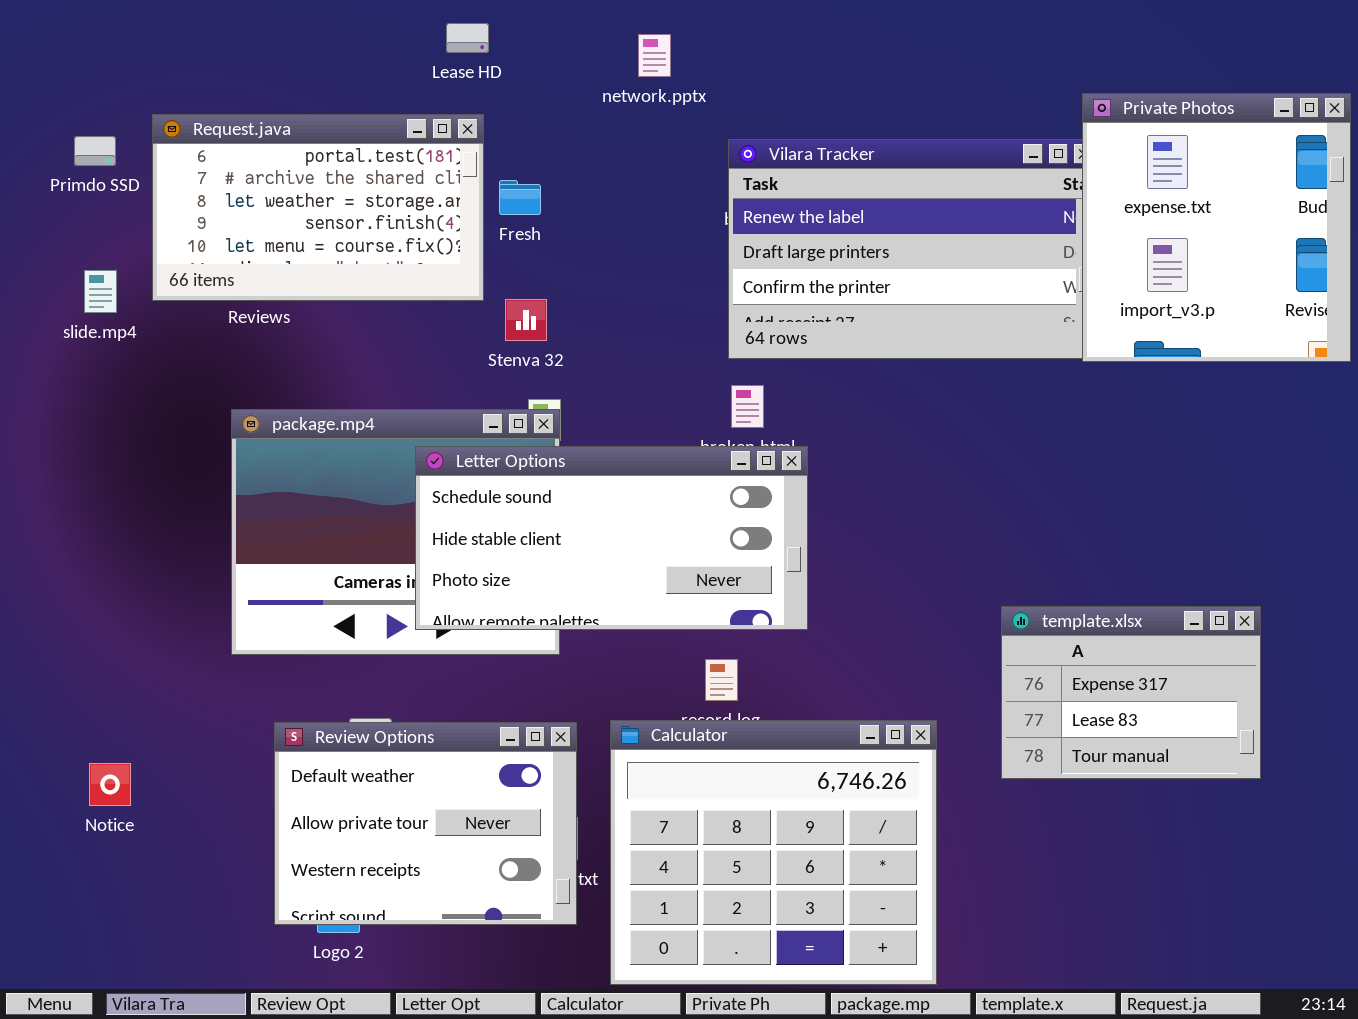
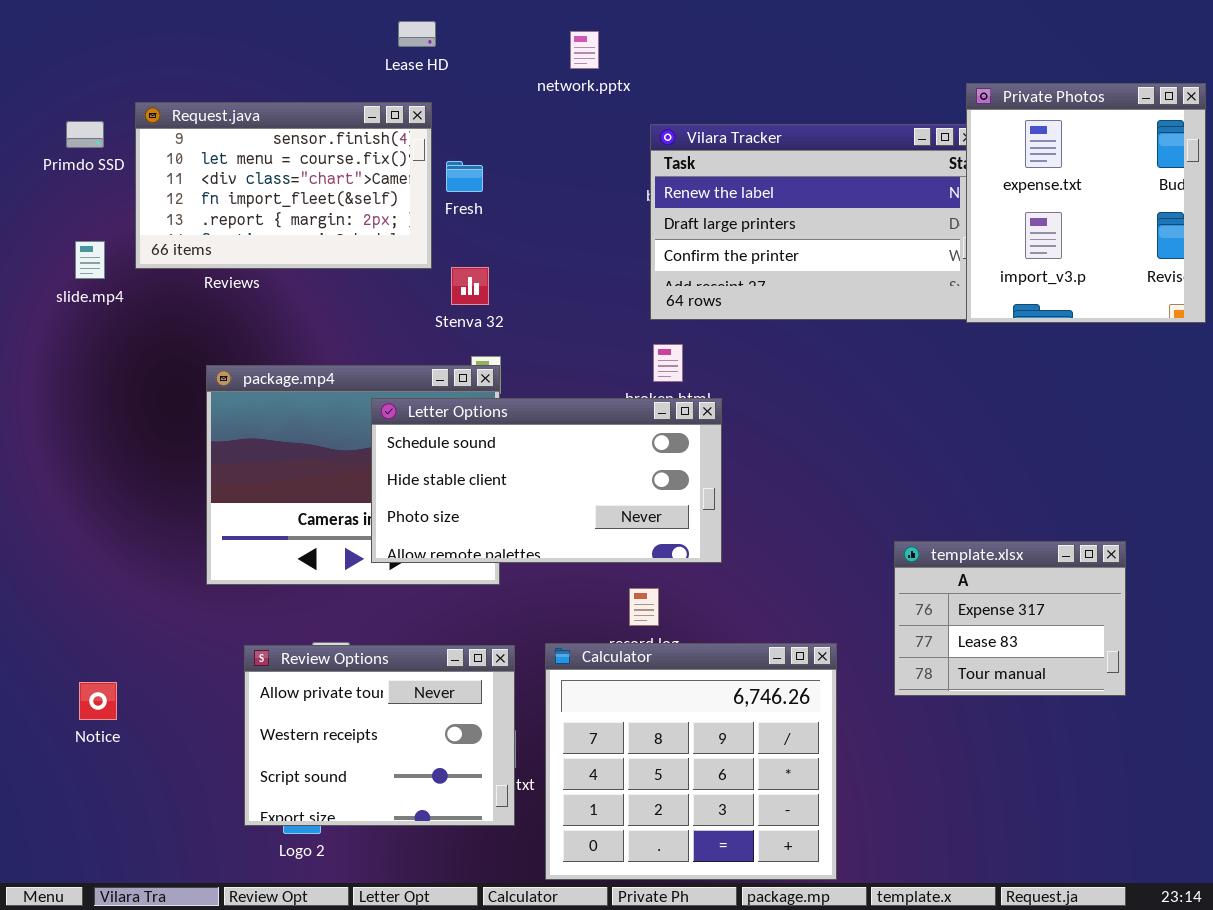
Request.java: [152,114,484,301] -> [135,102,432,269], scrolled down 3 rows
Review Options: [274,722,577,925] -> [244,645,515,826], scrolled down 1 row

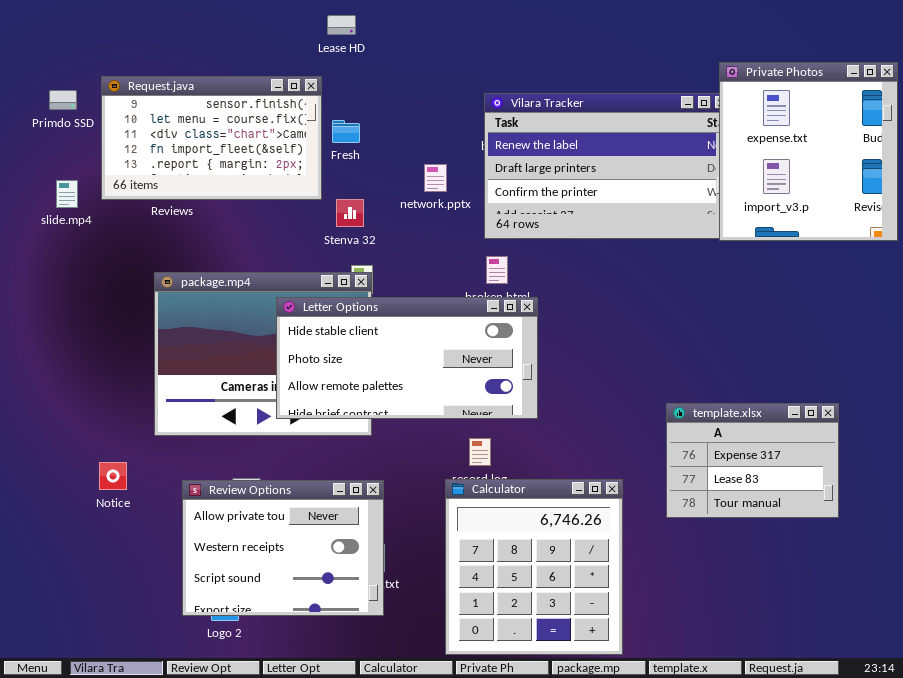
Lease HD: [398,21,436,47] -> [327,15,356,35], moved
network.pptx: [570,31,599,69] -> [424,164,447,192], moved
Letter Options: [371,398,722,563] -> [276,297,538,419], scrolled down 1 row
Calculator: [545,643,837,880] -> [445,479,623,655], resized
Notice: [79,682,117,720] -> [99,462,127,490], moved

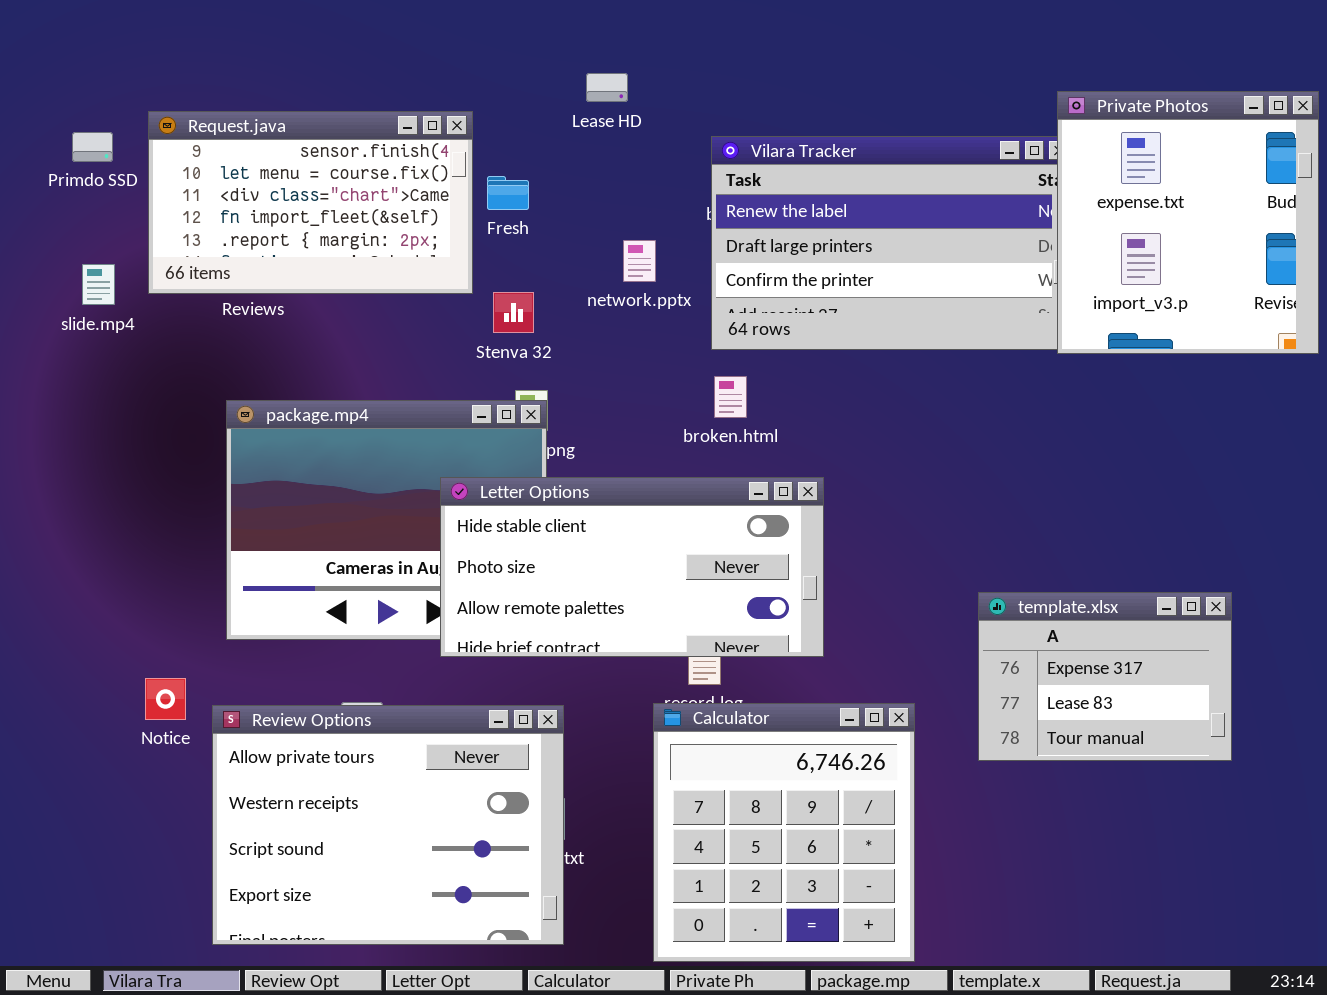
Lease HD: [327,15,356,35] -> [586,73,628,102], moved
Letter Options: [276,297,538,419] -> [440,477,824,657], moved
Review Options: [182,480,384,616] -> [212,705,564,945], resized

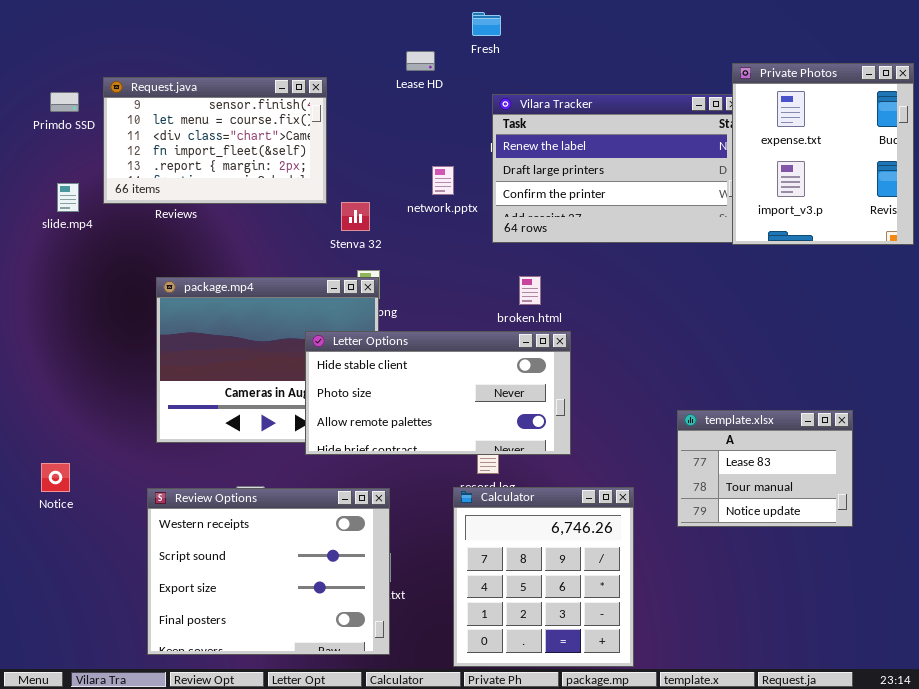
Fresh: [487,176,529,210] -> [472,12,501,36], moved
broken.html: [714,376,747,418] -> [519,276,541,305], moved
template.xlsx: [978,592,1232,761] -> [677,410,853,527], scrolled down 1 row
Notice: [145,678,186,720] -> [41,463,70,492], moved
Review Options: [212,705,564,945] -> [147,488,390,655], scrolled down 1 row

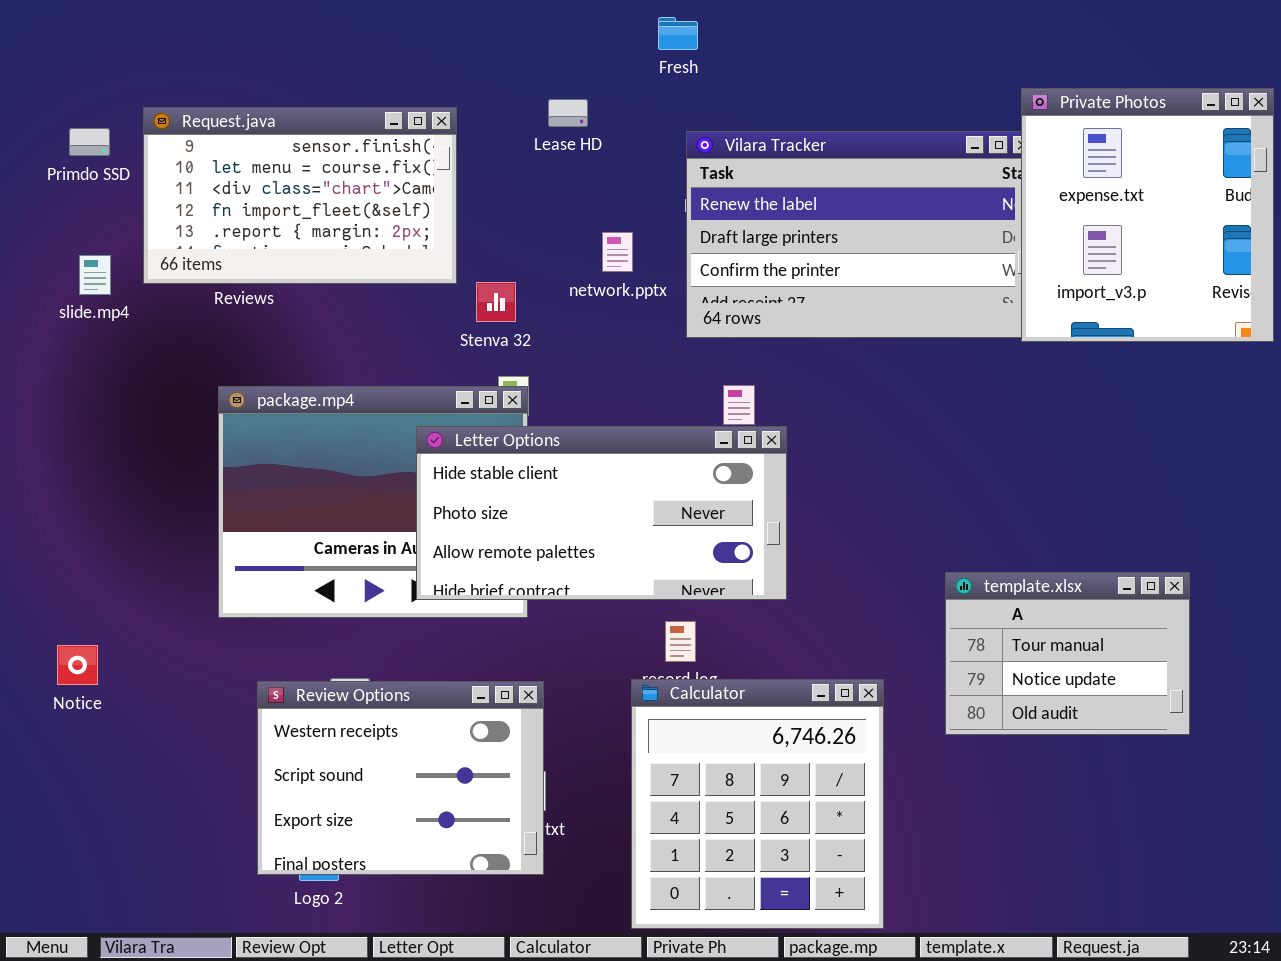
Lease HD: [406,51,435,71] -> [548,99,588,127], moved
Letter Options: [305,331,571,455] -> [416,426,787,600], moved
template.xlsx: [677,410,853,527] -> [945,572,1190,735], scrolled down 1 row
Review Options: [147,488,390,655] -> [257,681,544,875], resized

